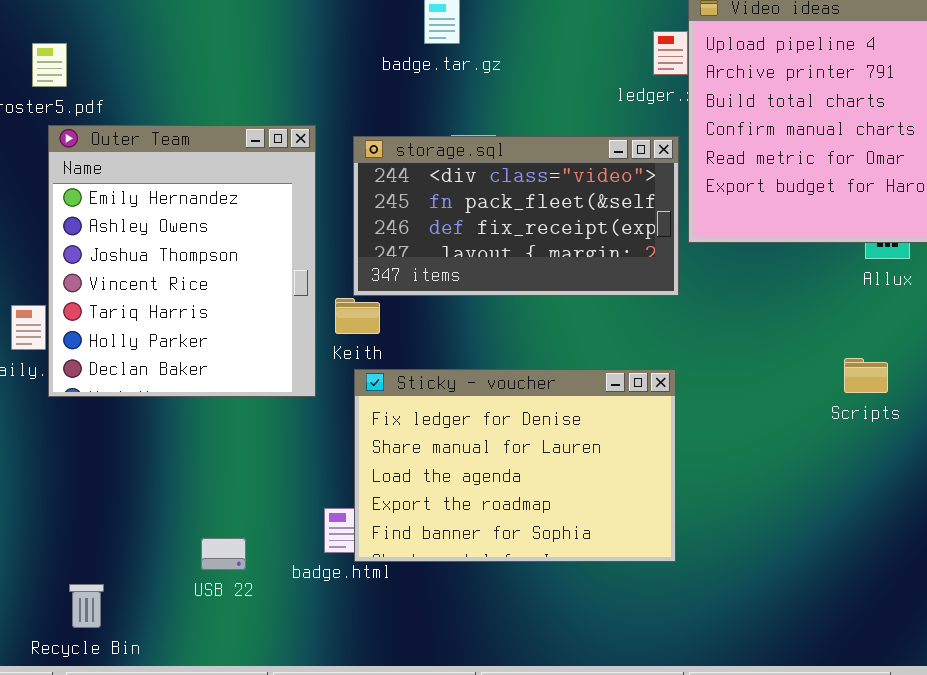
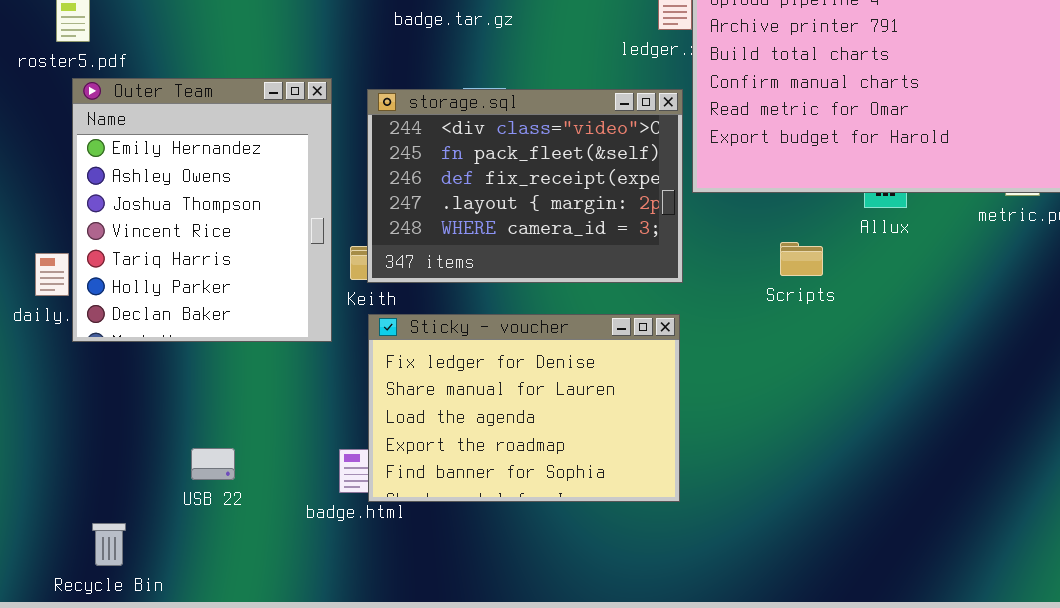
storage.sql: [353,136,679,296] -> [367,89,683,283], resized
Scripts: [844,358,888,393] -> [780,242,823,276], moved
USB 22: [201,538,246,570] -> [191,448,235,480], moved

